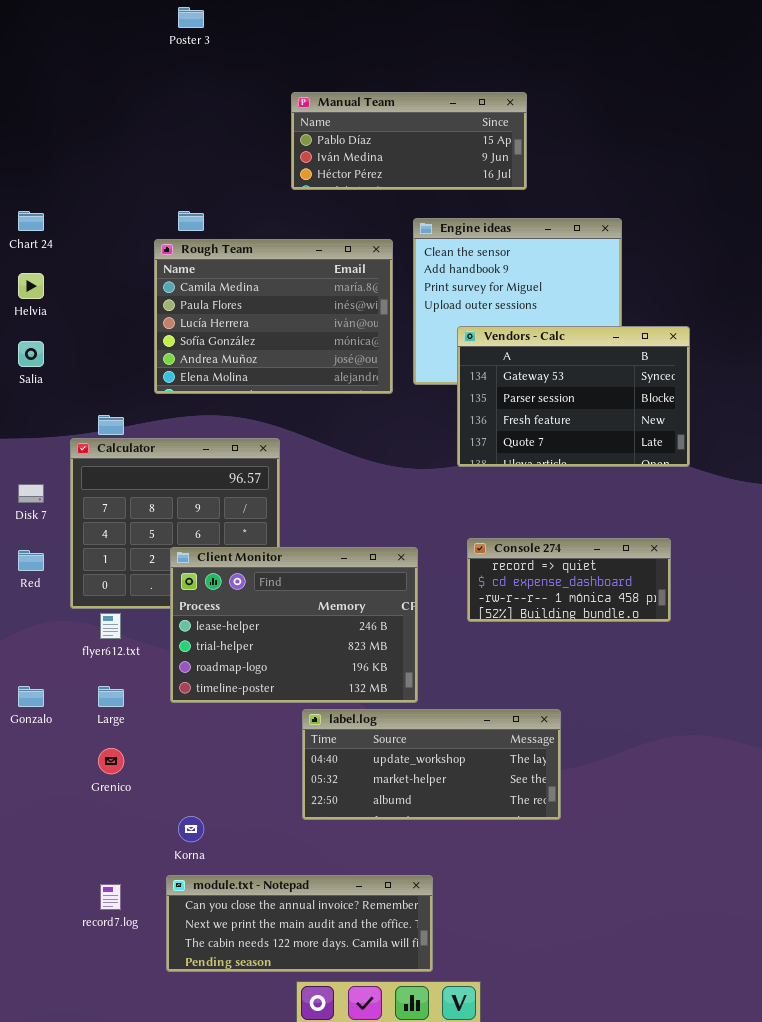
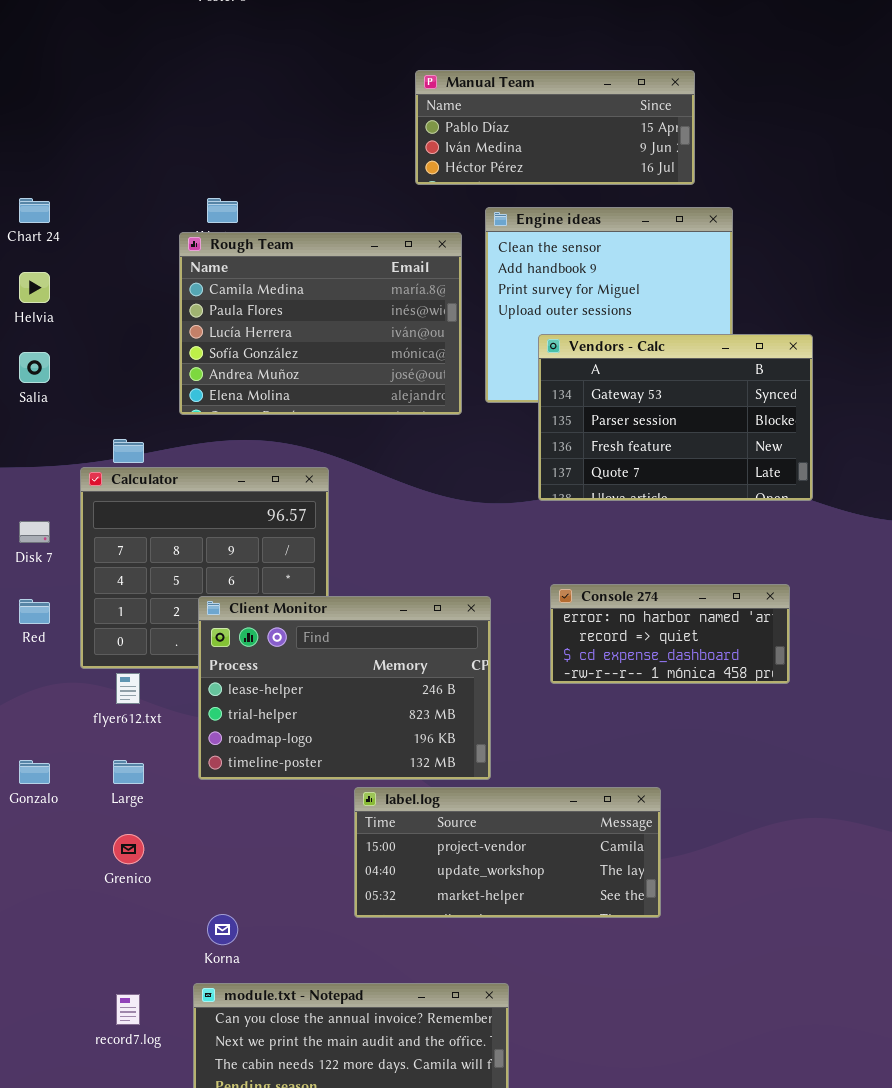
Manual Team: [291,92,527,190] -> [415,70,695,185], moved
Console 274: [467,538,671,622] -> [550,584,790,684], scrolled up 1 row
label.log: [302,709,561,820] -> [354,787,661,918], scrolled up 1 row

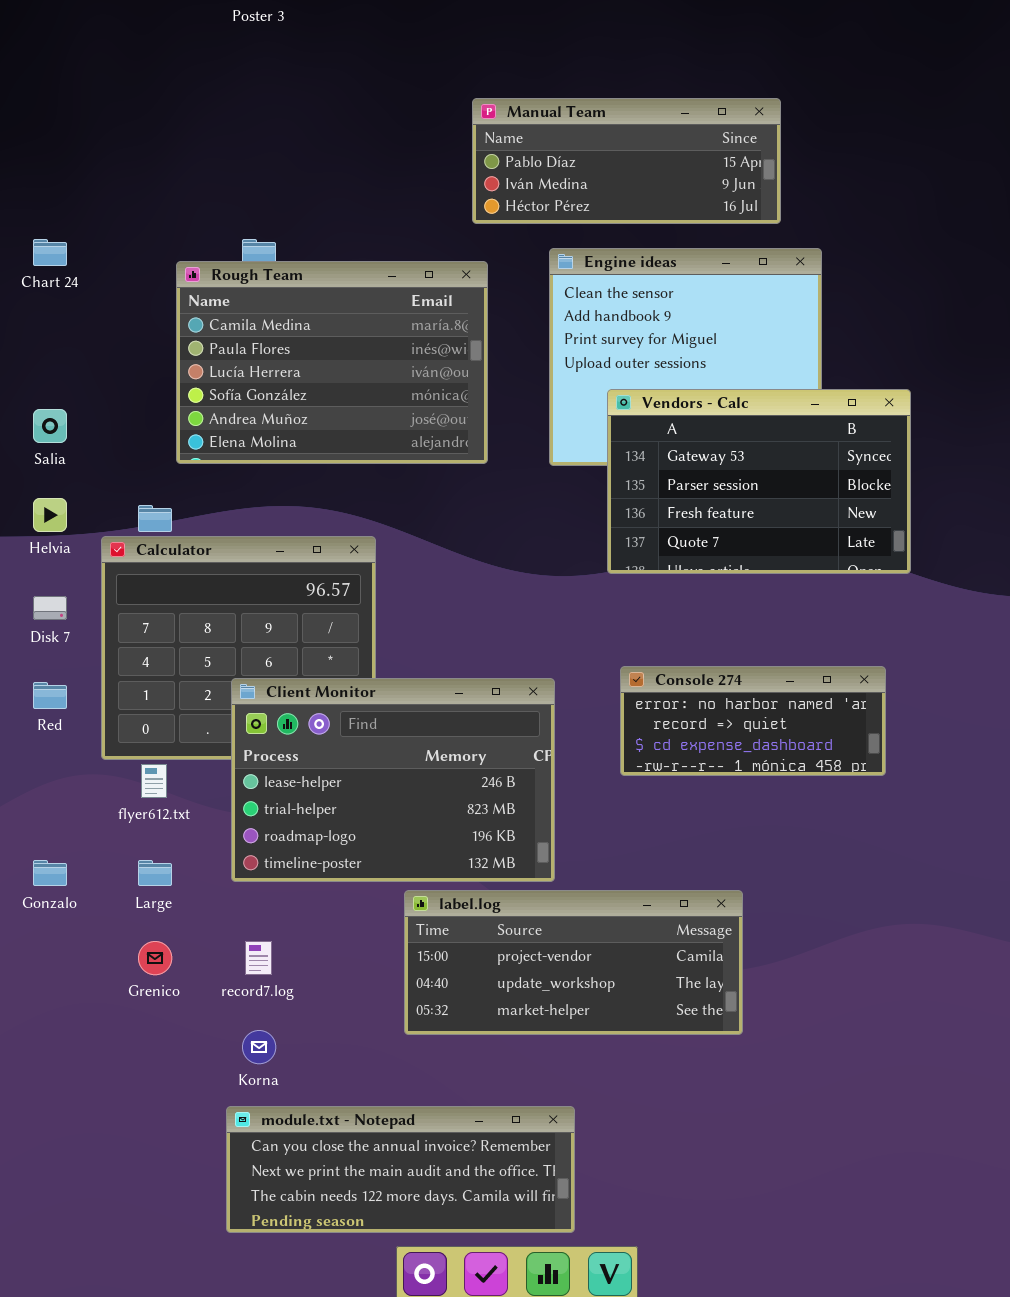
Rough Team: [179,232,462,415] -> [176,261,488,464], moved
Helvia: [19,272,50,303] -> [33,498,67,532], moved
record7.log: [116,994,140,1025] -> [245,941,272,975], moved

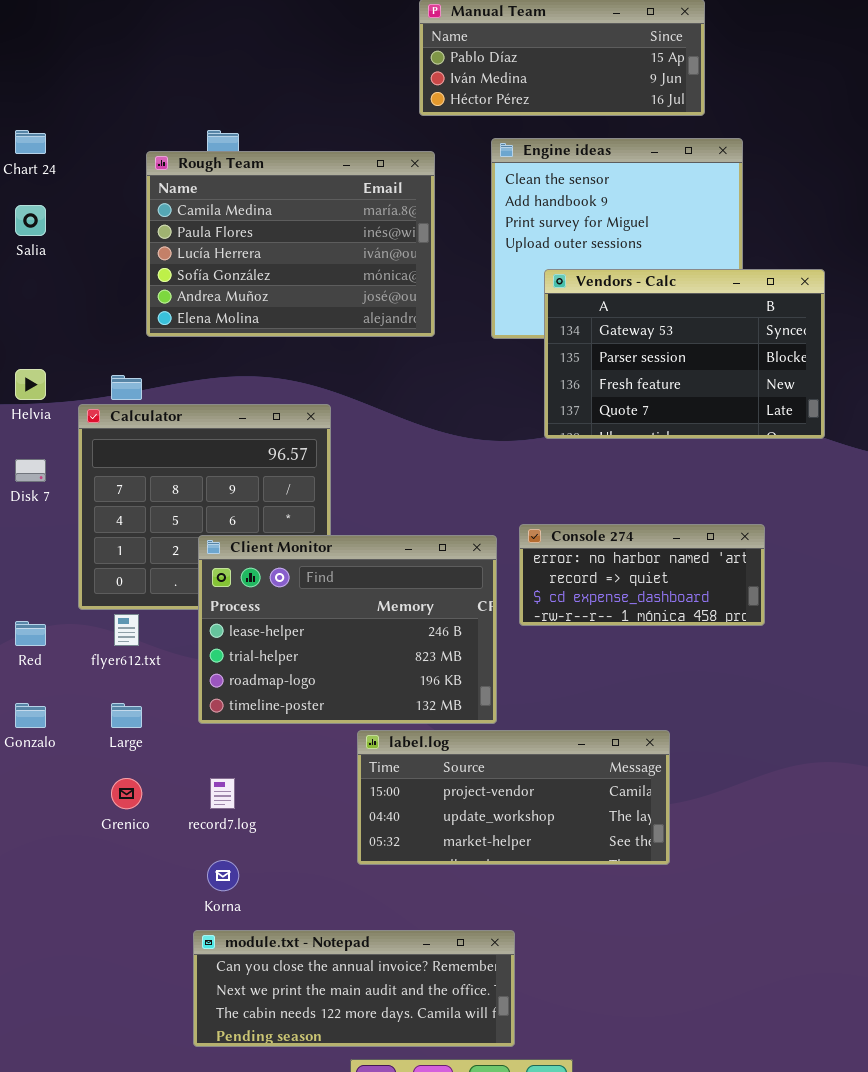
Salia: [33,409,67,443] -> [15,205,46,236], moved
Console 274: [620,666,886,776] -> [519,524,765,626], moved
Red: [33,682,67,709] -> [15,621,46,646], moved

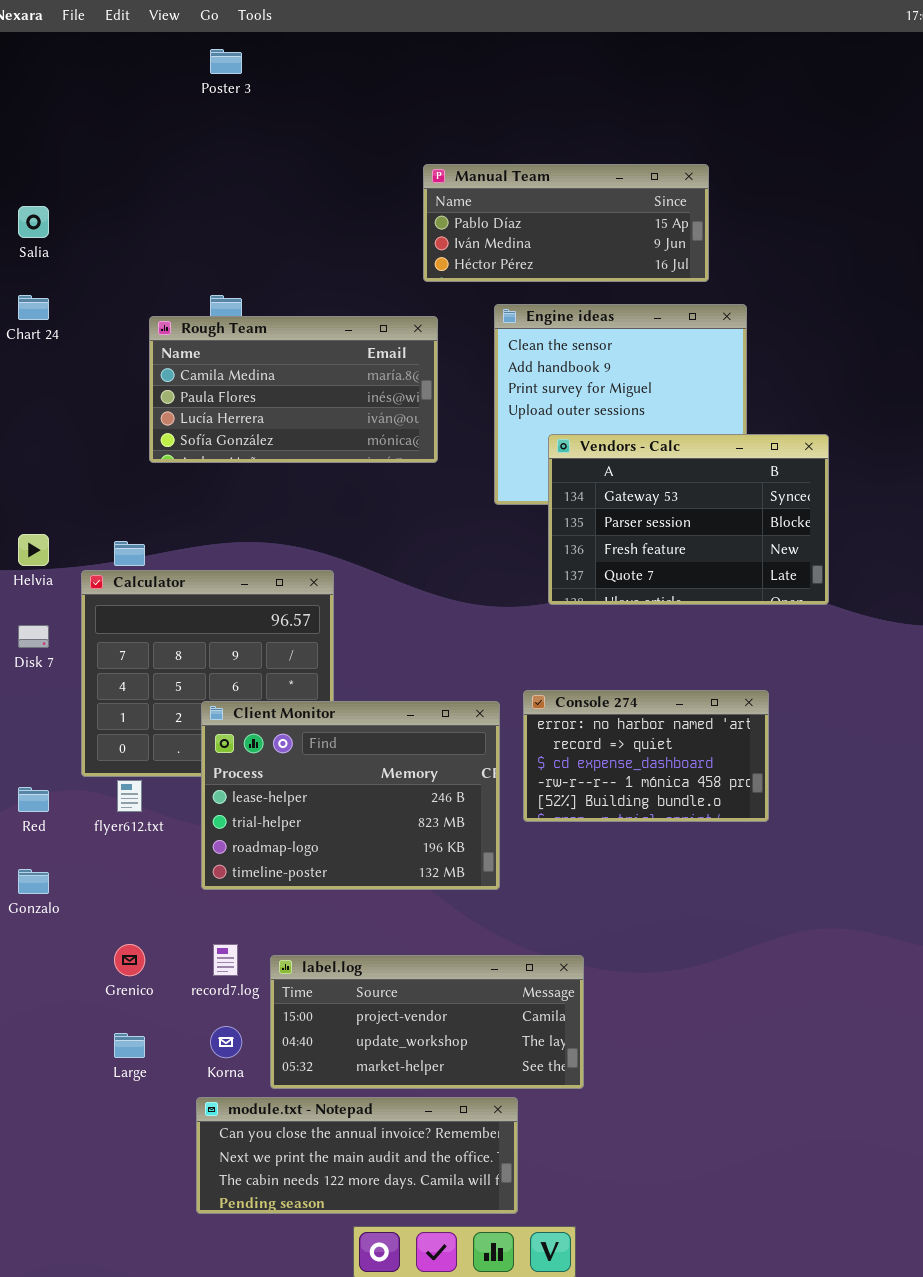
Rough Team: [146,151,435,337] -> [149,316,438,463], resized
Salia: [15,205,46,236] -> [18,206,49,238], moved
Console 274: [519,524,765,626] -> [523,690,769,822], resized
Large: [111,703,142,728] -> [114,1033,145,1058], moved
label.log: [357,730,670,865] -> [270,955,584,1089], moved

